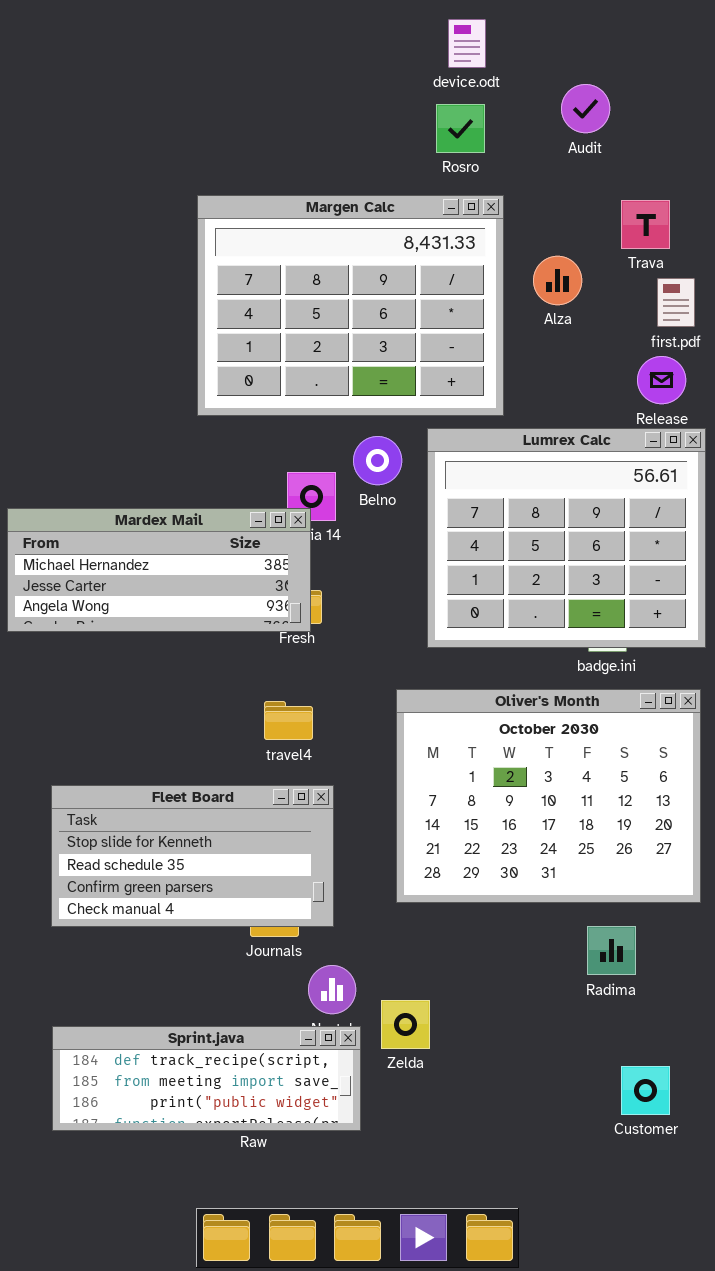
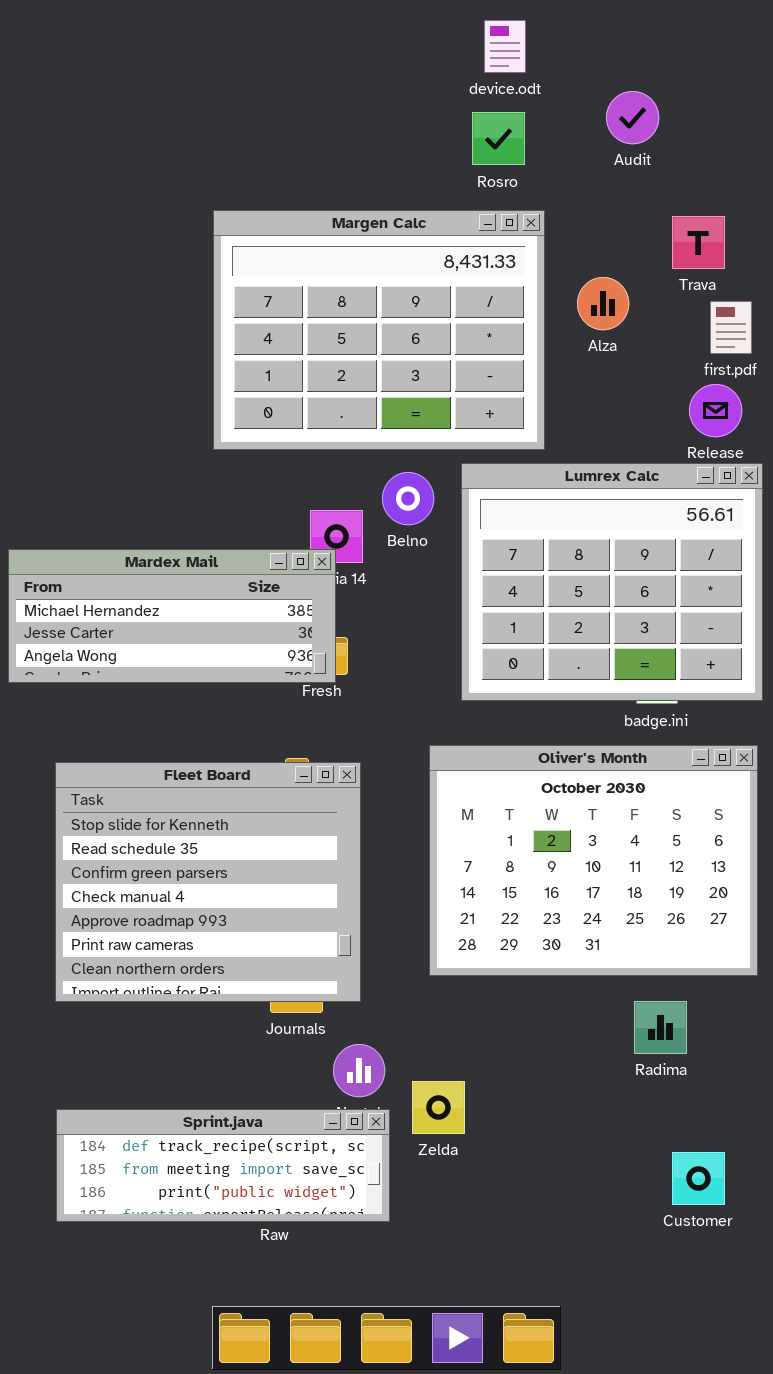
Fleet Board: [51,785,334,927] -> [55,762,361,1002], resized

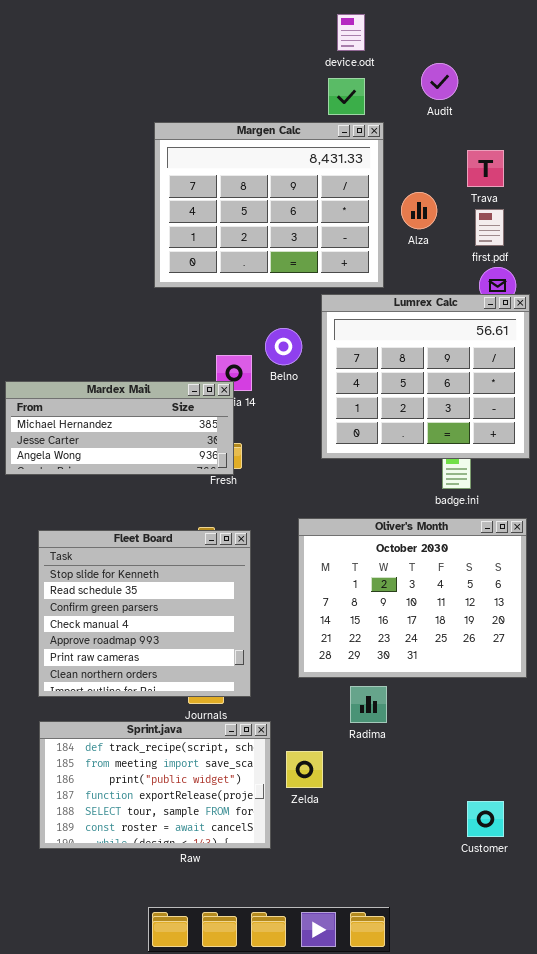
Margen Calc: [213,210,545,450] -> [154,122,384,288], moved
first.pdf: [710,301,752,354] -> [475,209,504,246], moved
Lumrex Calc: [461,463,763,701] -> [321,294,530,459], moved
Radima: [634,1001,687,1054] -> [350,686,387,723], moved
Sprint.java: [56,1109,390,1222] -> [39,721,271,849], resized

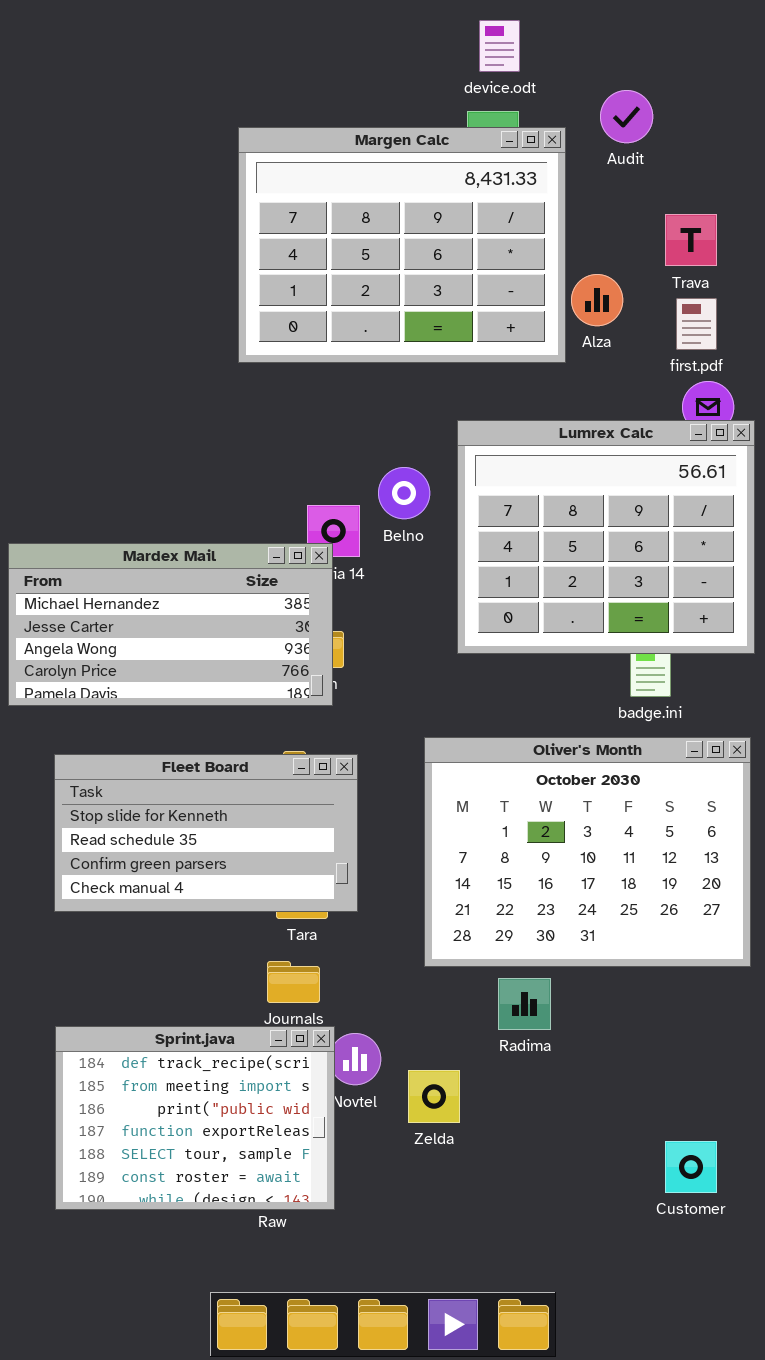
Margen Calc: [154,122,384,288] -> [238,127,566,363], moved
Mardex Mail: [5,381,234,475] -> [8,543,333,706], resized
Fleet Board: [38,530,251,697] -> [54,754,358,912], resized
Sprint.java: [39,721,271,849] -> [55,1026,335,1210], resized

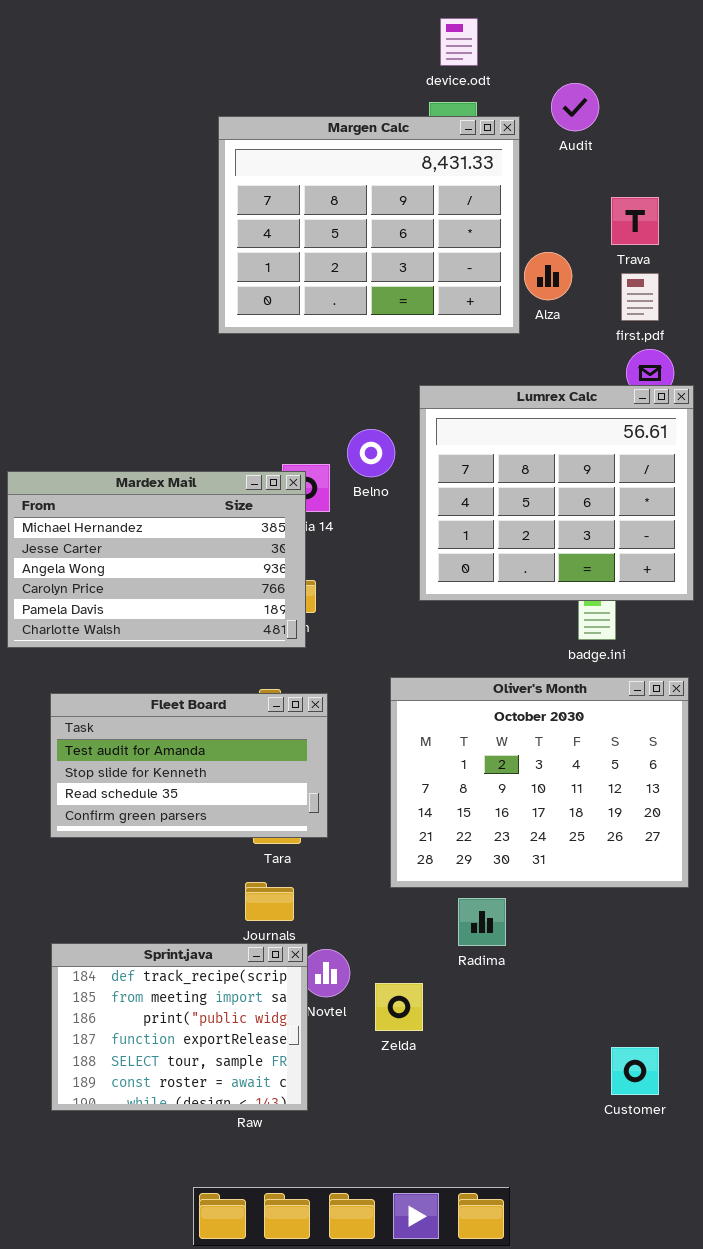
Mardex Mail: [8,543,333,706] -> [7,471,306,648], resized
Fleet Board: [54,754,358,912] -> [50,693,328,838], scrolled up 1 row

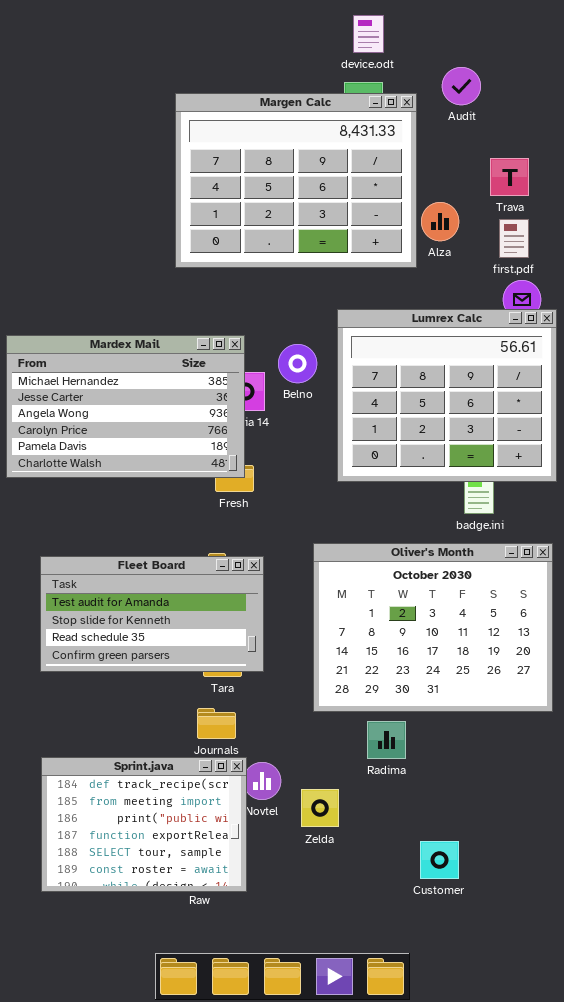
Mardex Mail: [7,471,306,648] -> [6,335,245,478], moved
Customer: [611,1047,659,1095] -> [420,841,459,879], moved

